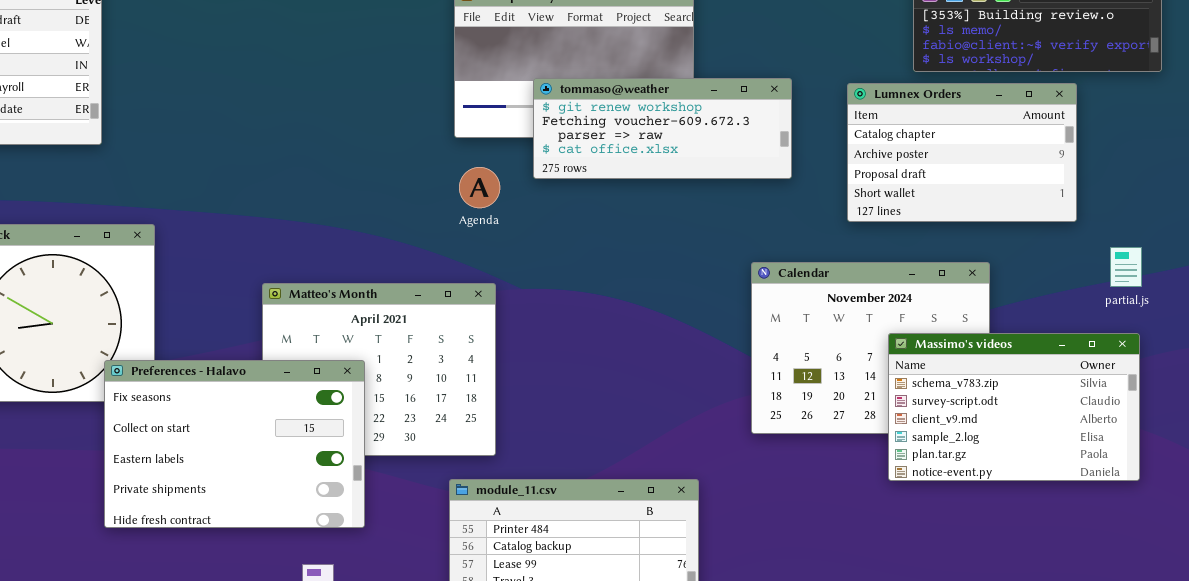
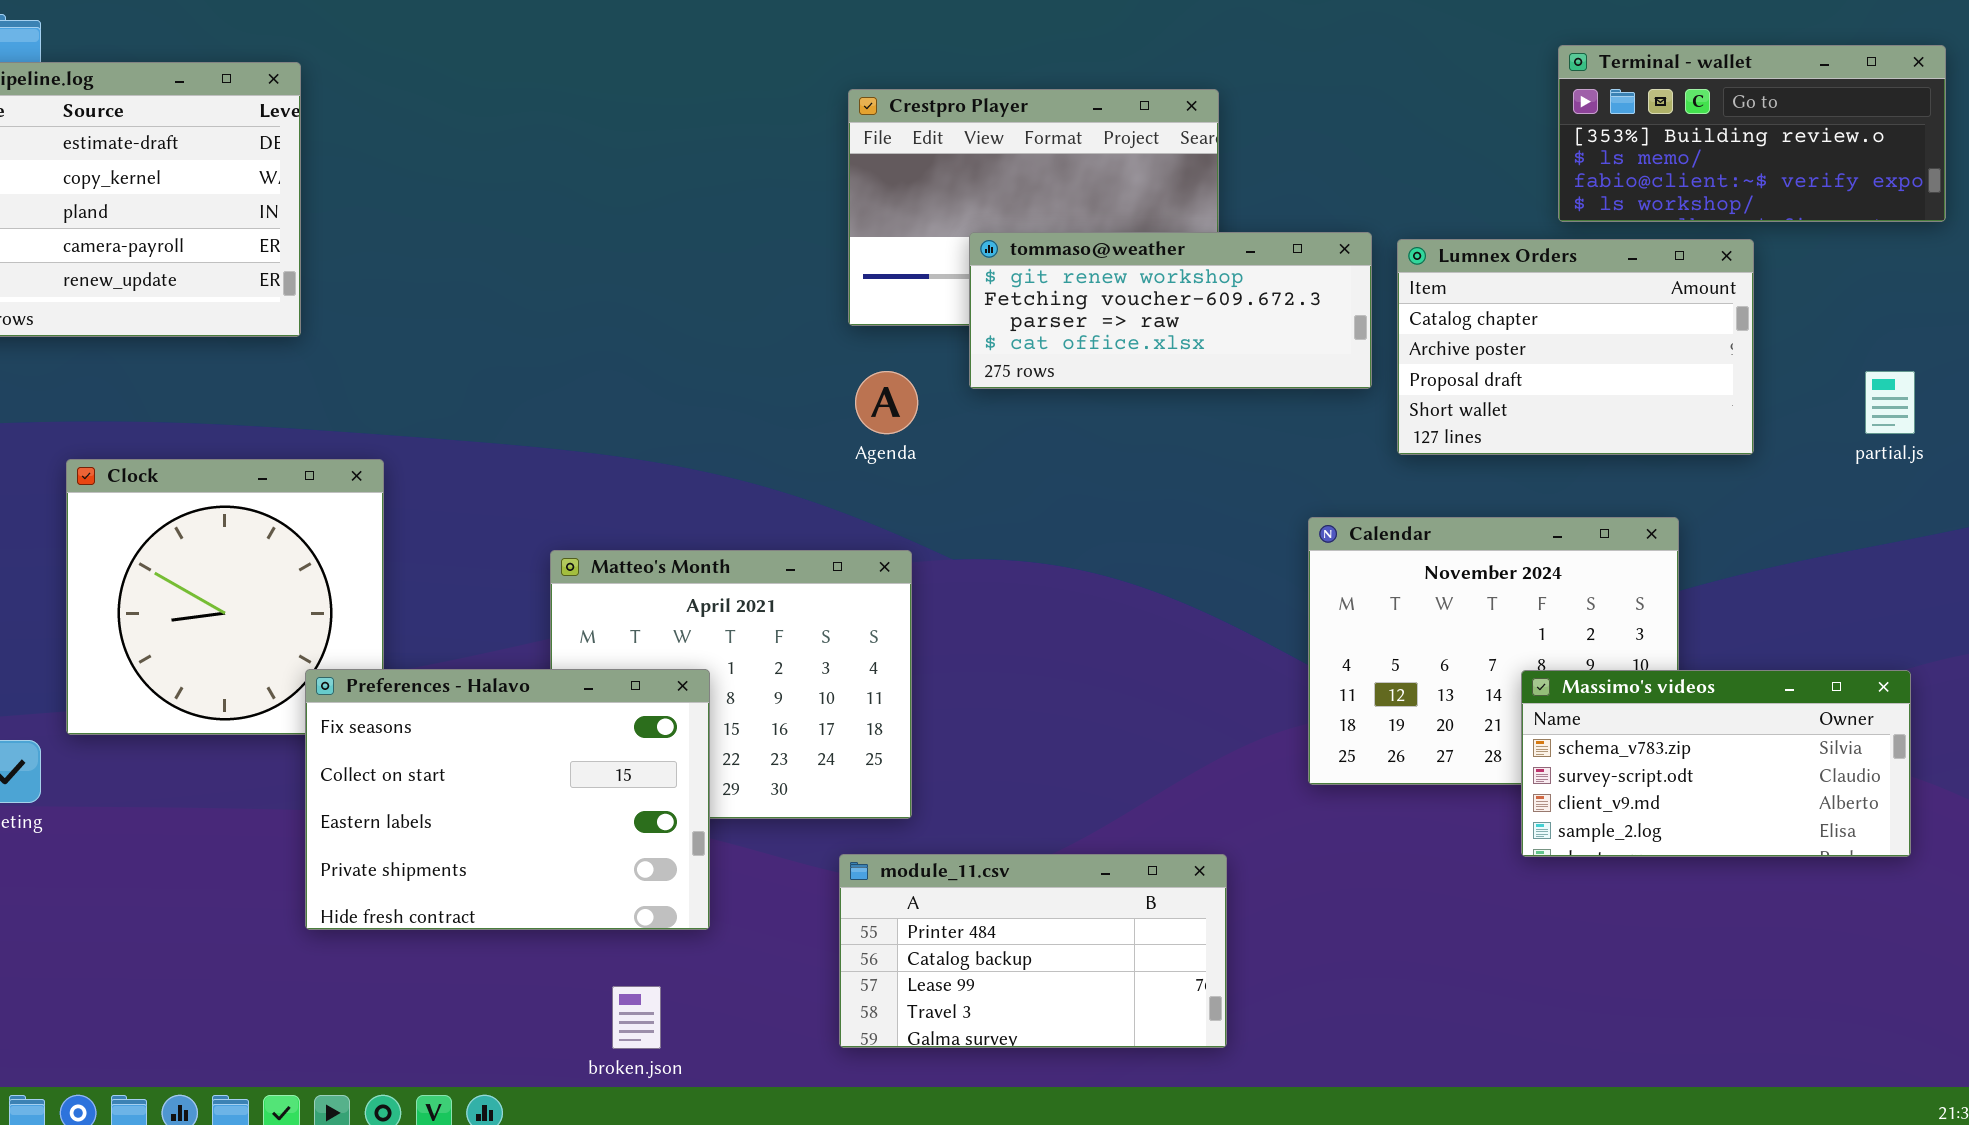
Lumnex Orders: [847,83,1077,222] -> [1397,239,1754,455], moved
partial.js: [1110,247,1142,287] -> [1865,371,1915,434], moved
Massimo's videos: [888,333,1140,481] -> [1521,670,1911,857], resized

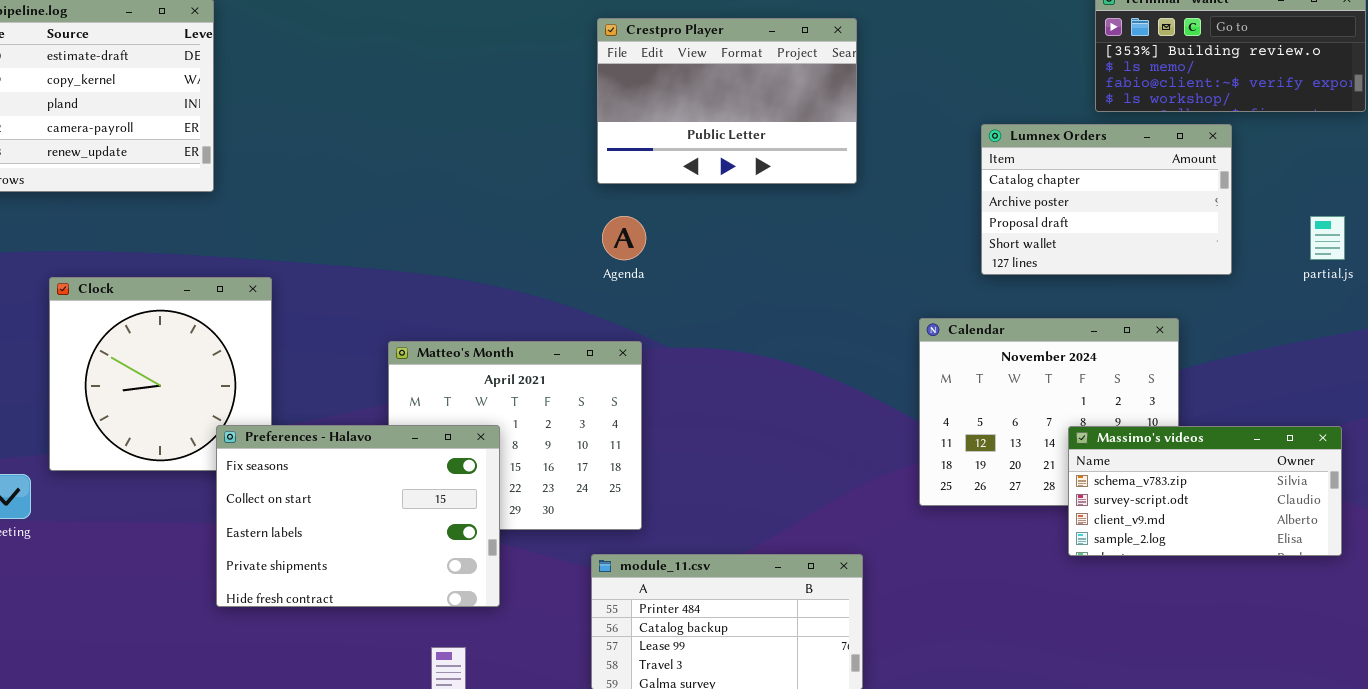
tommaso@weather: [969,232,1372,389] -> none, closed

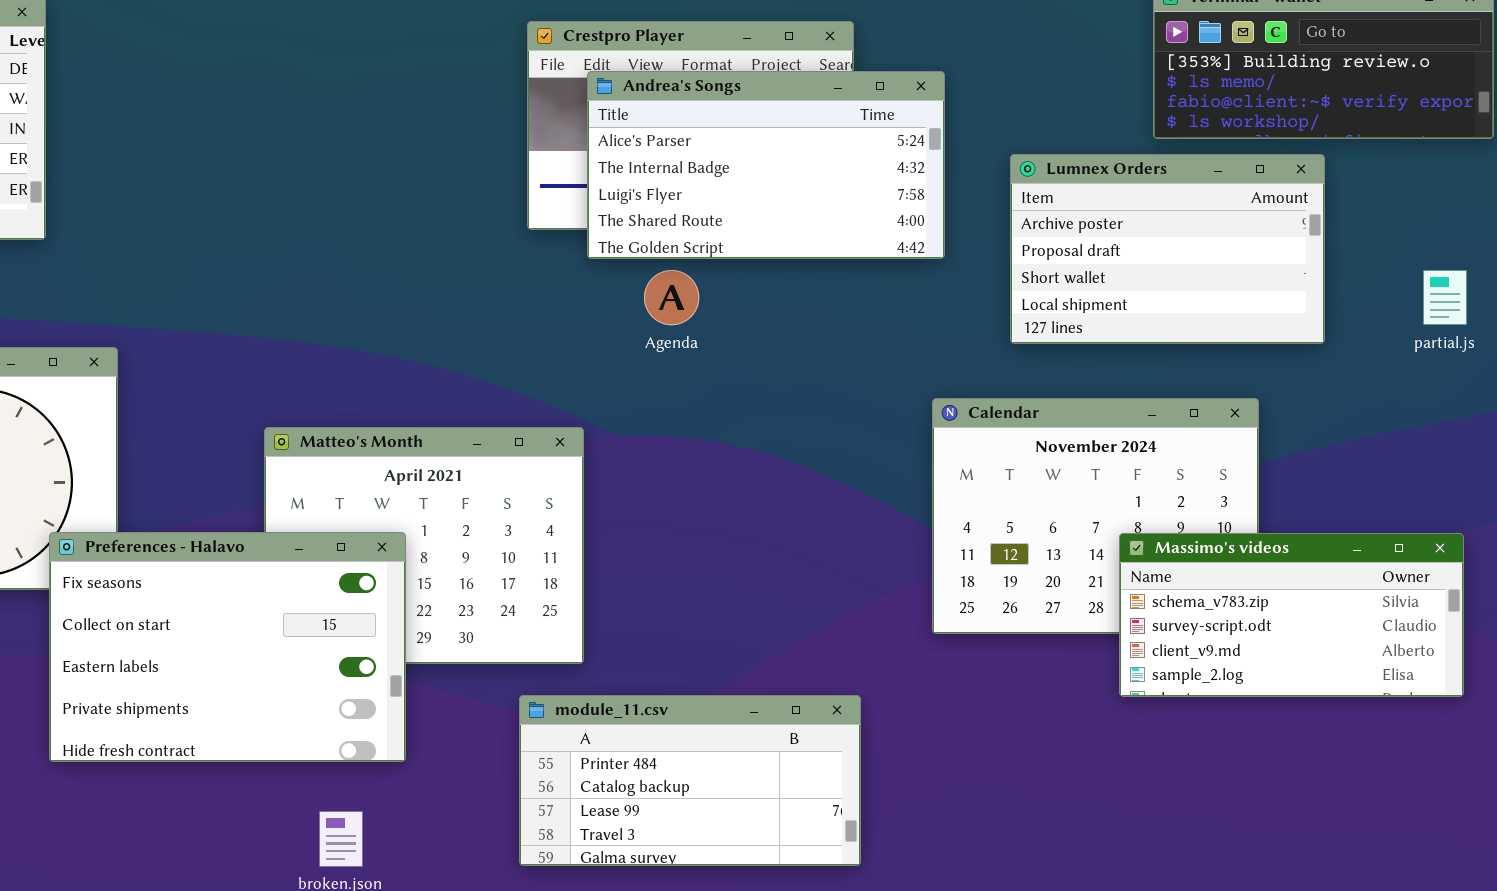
Andrea's Songs: none -> [587,71,945,259], opened
Lumnex Orders: [981,124,1232,275] -> [1010,154,1325,344], scrolled down 1 row
Agenda: [602,216,646,260] -> [644,270,699,325], moved

